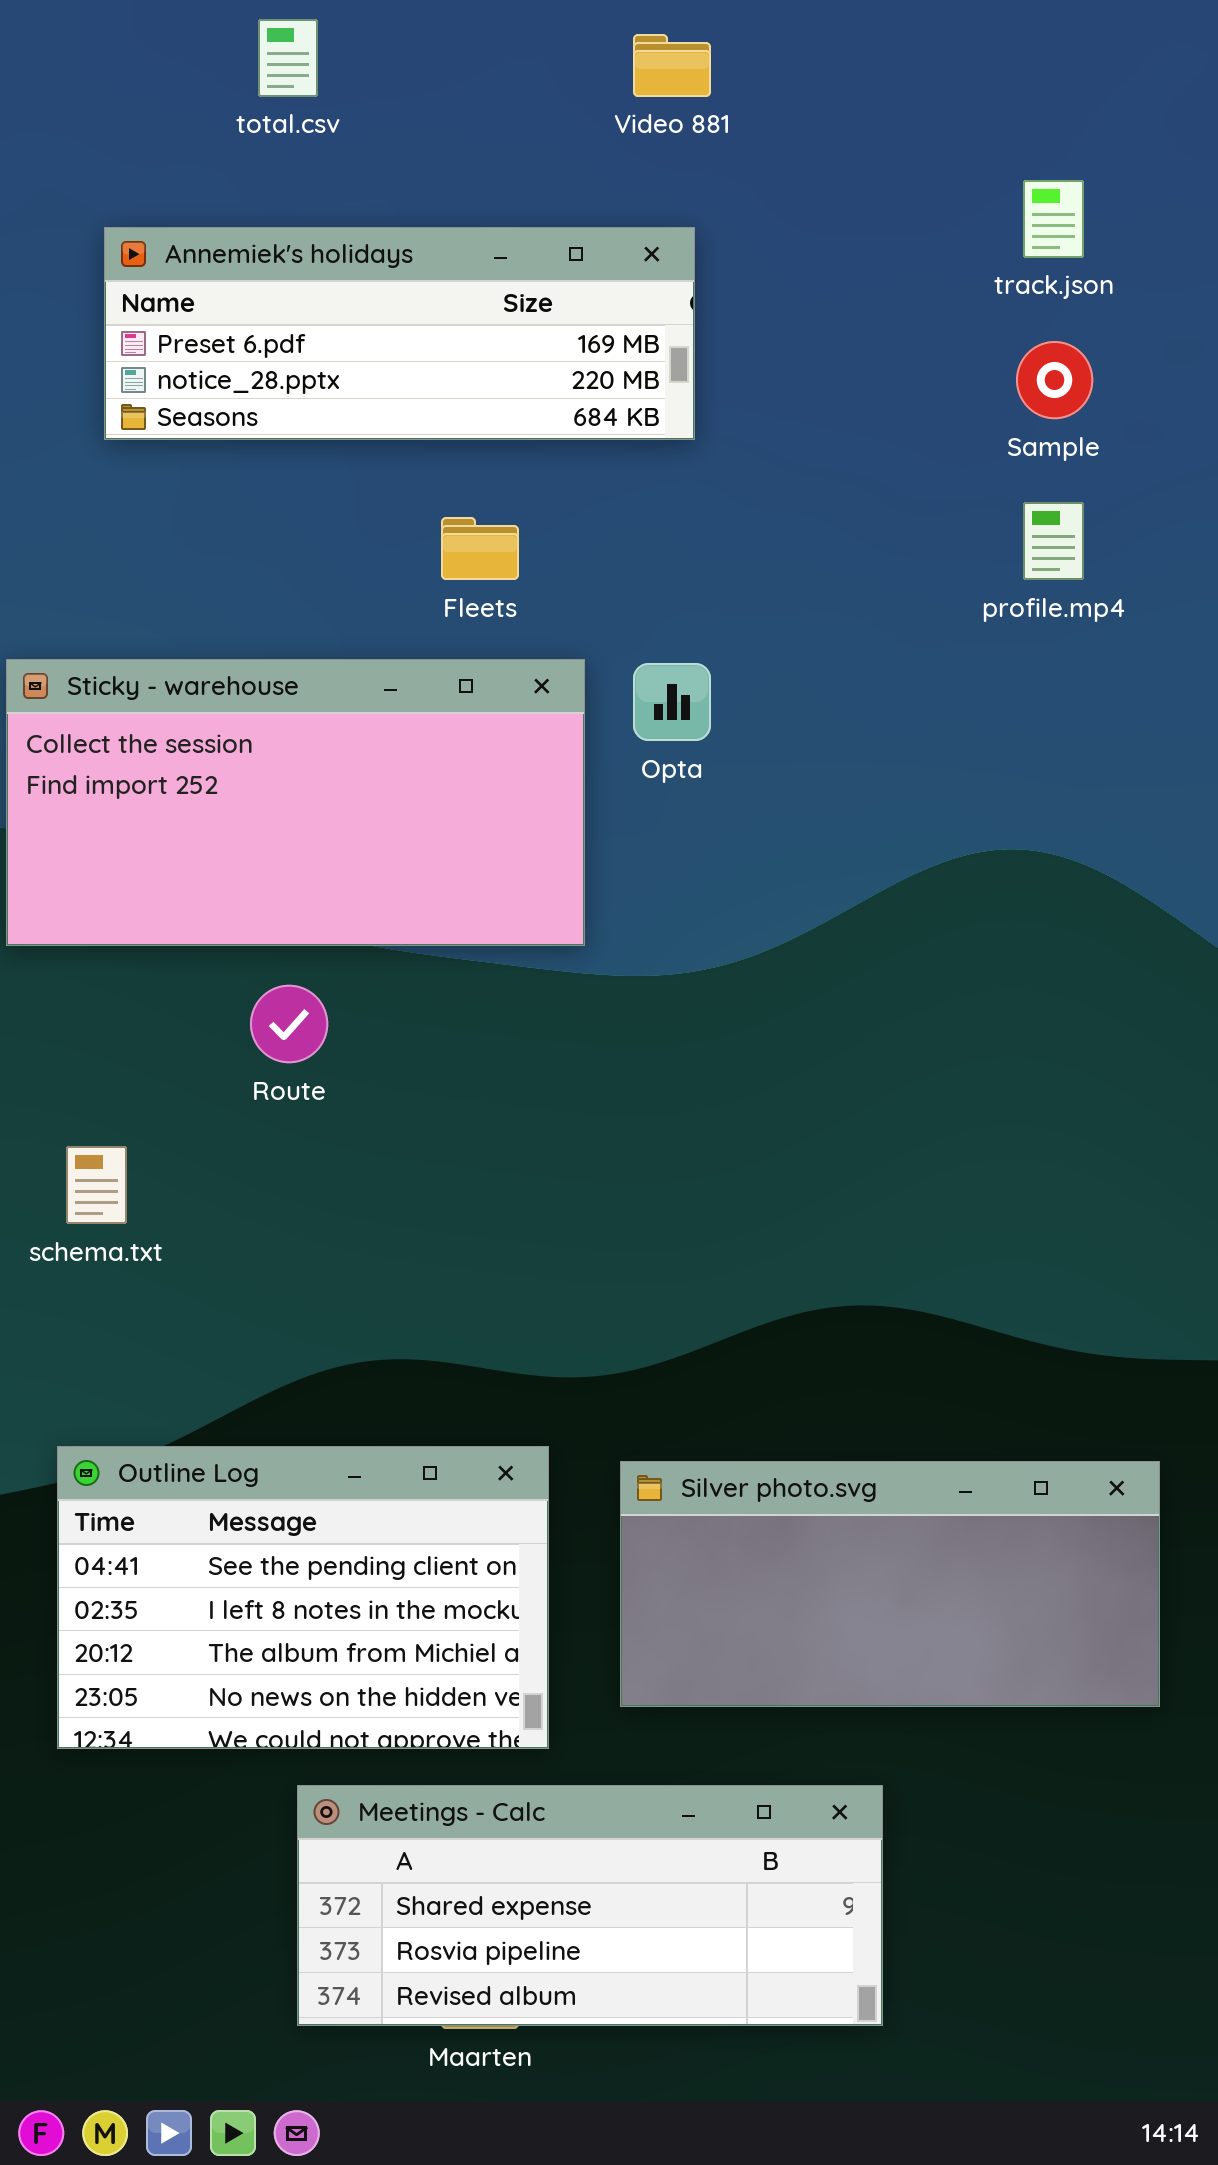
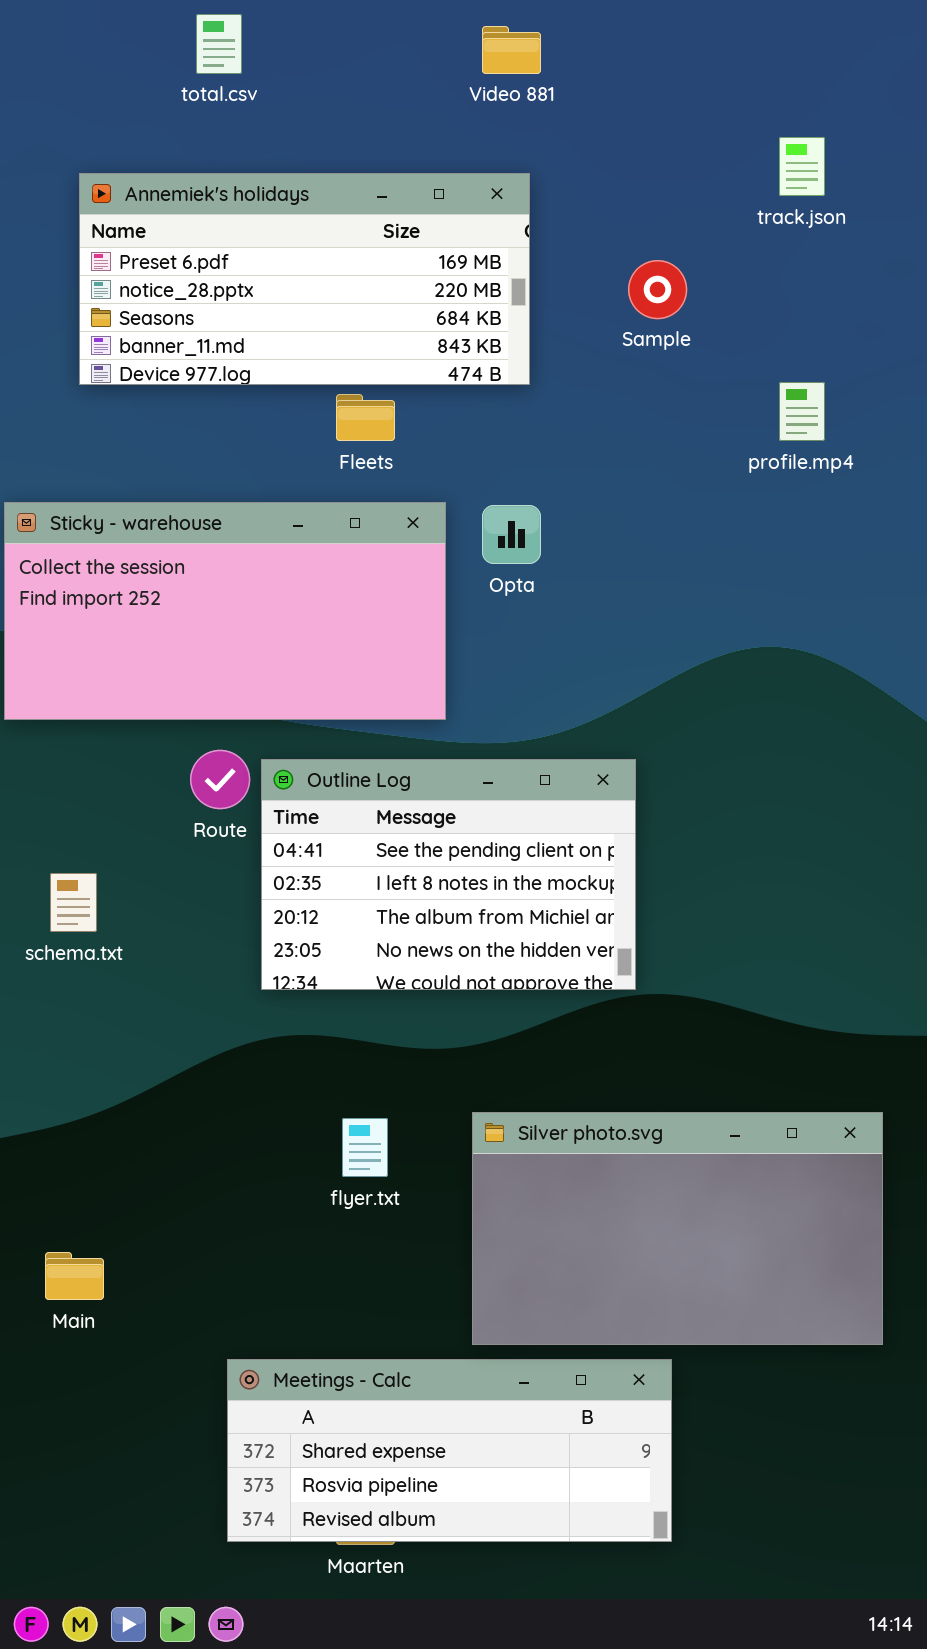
Annemiek's holidays: [104,227,695,440] -> [79,173,530,385], resized
Sample: [1016,341,1093,419] -> [628,260,687,319], moved
Outline Log: [57,1446,549,1749] -> [261,759,636,990], moved
Silver photo.svg: [620,1461,1160,1707] -> [472,1112,883,1345], resized

